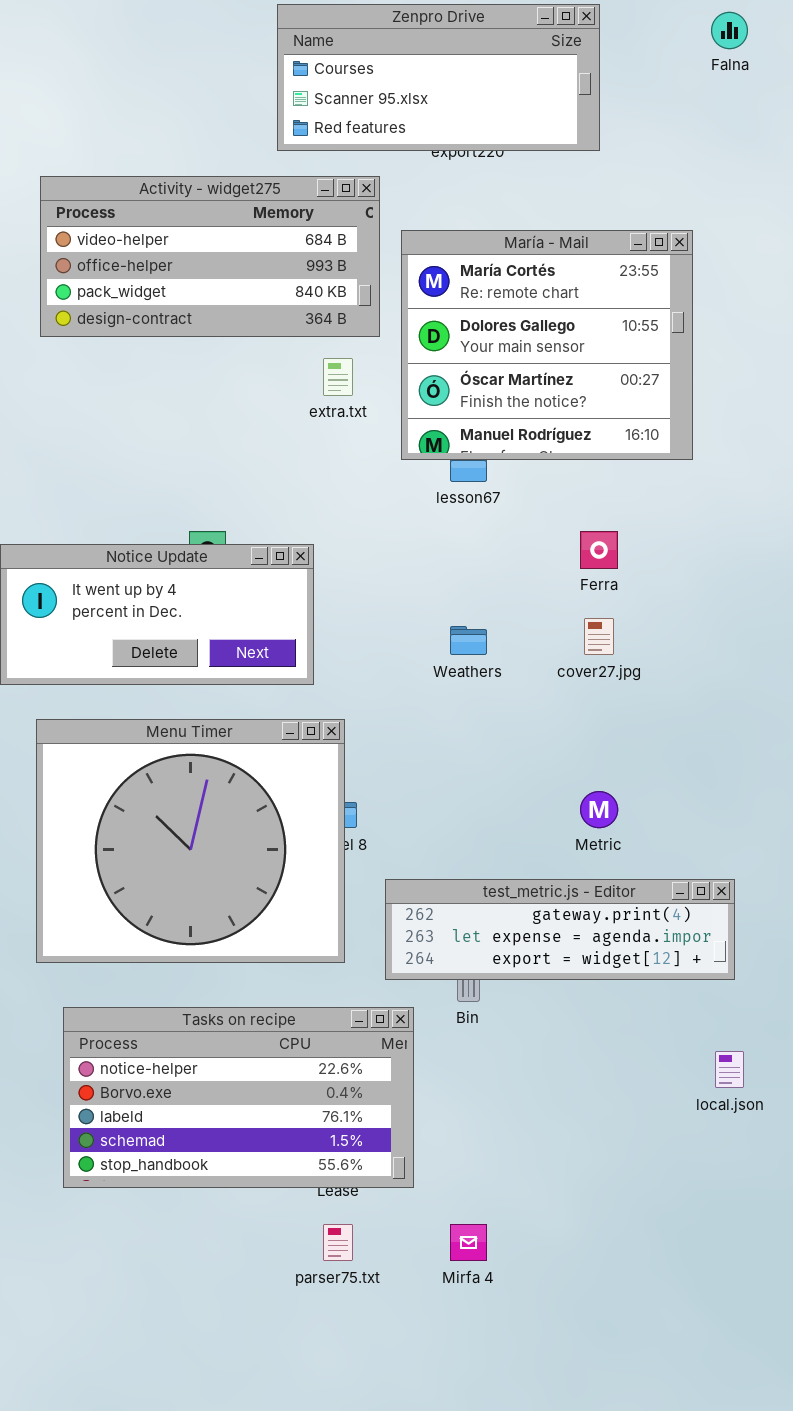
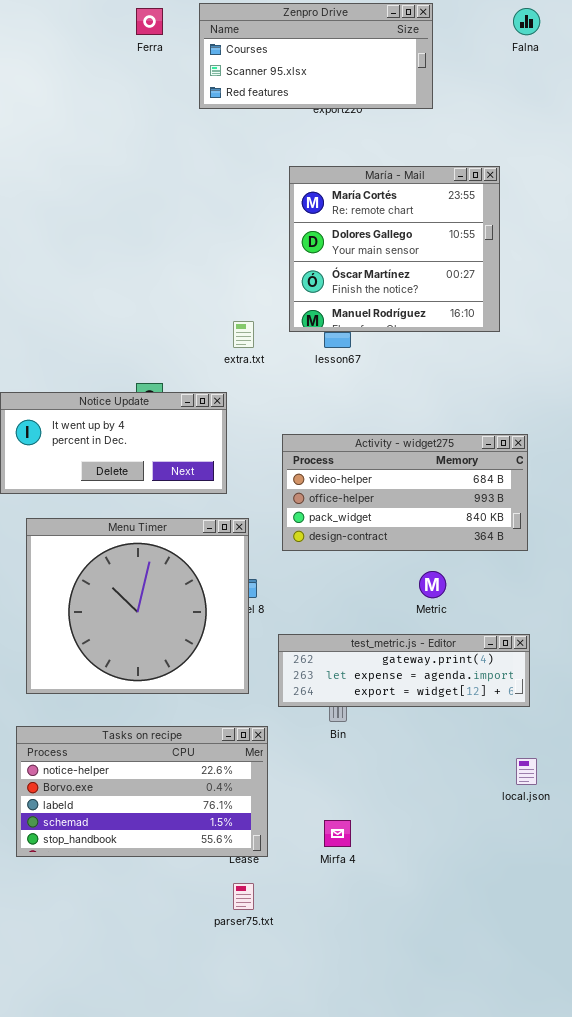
Activity - widget275: [40,176,380,337] -> [282,434,528,551], moved
extra.txt: [323,358,353,396] -> [233,321,254,348], moved
Ferra: [580,531,618,569] -> [136,8,163,35], moved
Tasks on recipe: [63,1007,414,1188] -> [16,726,268,857], moved
Mirfa 4: [450,1224,487,1261] -> [324,820,351,847], moved

